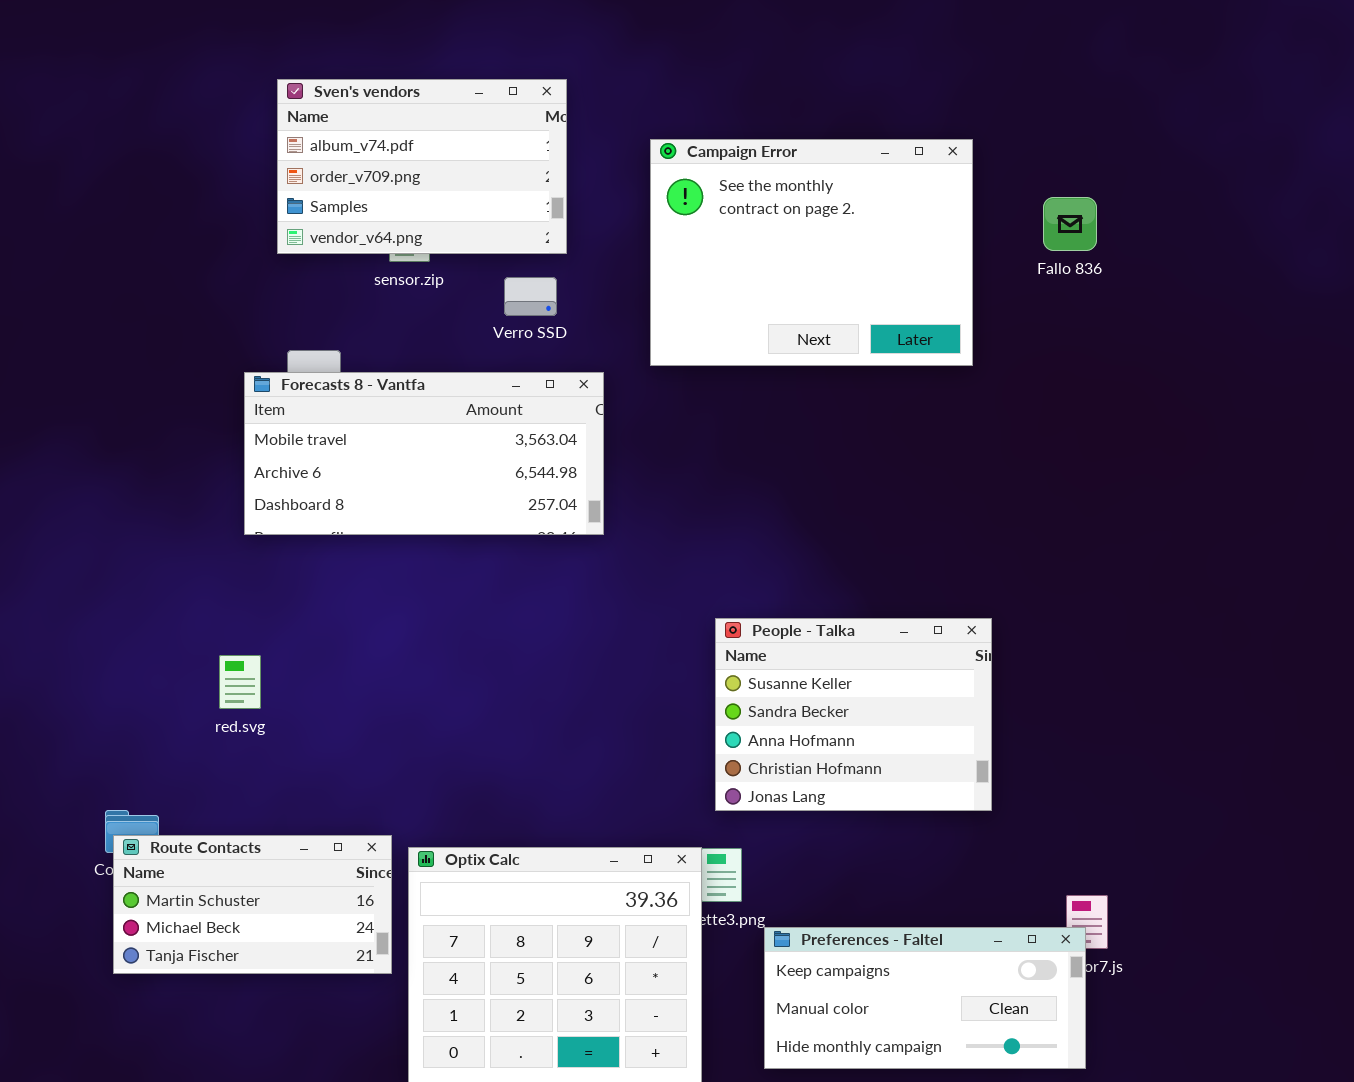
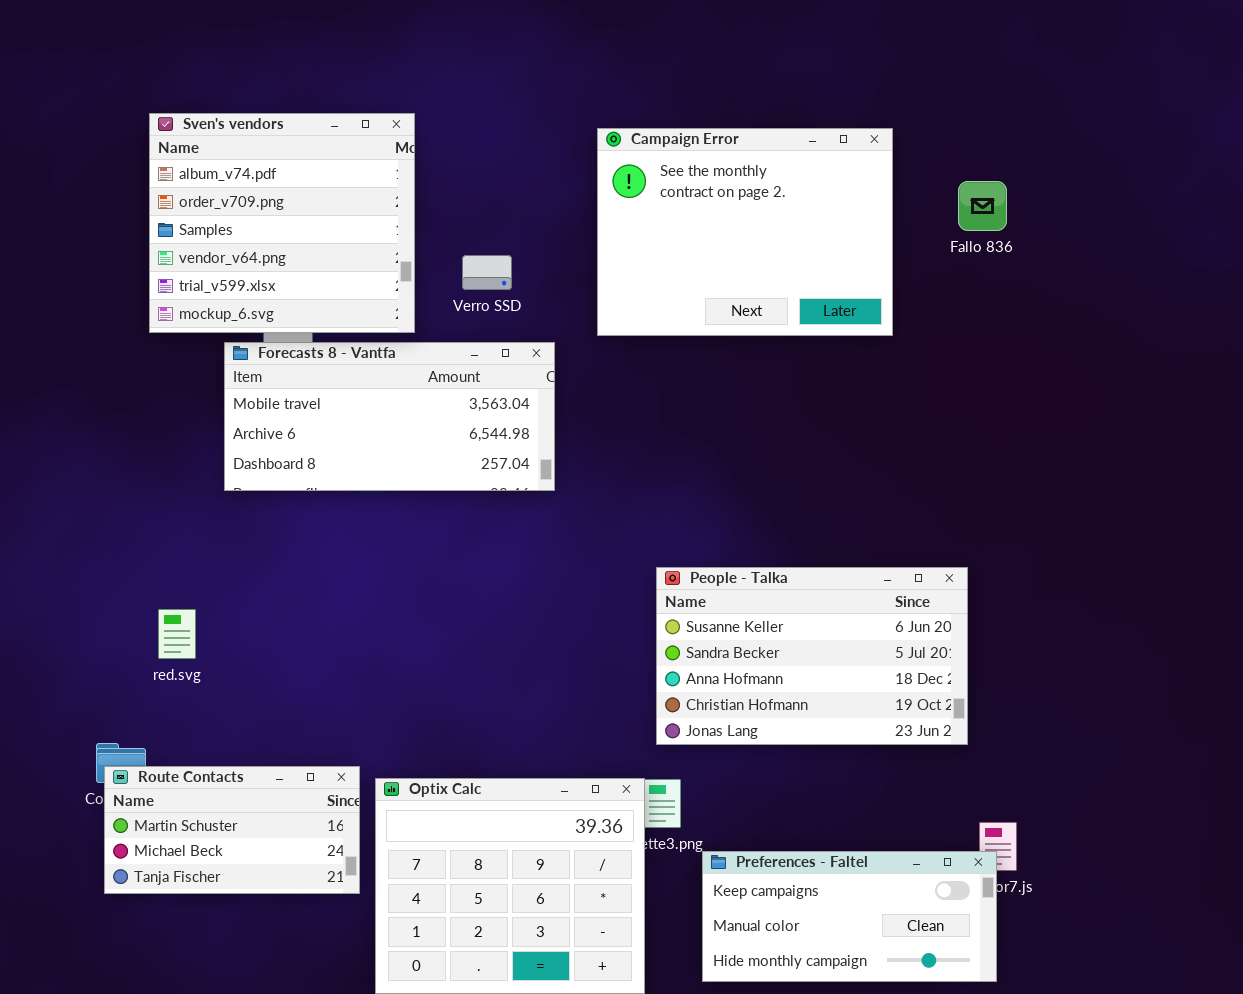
Sven's vendors: [277,79,567,254] -> [149,113,415,333], moved, resized
People - Talka: [715,618,992,811] -> [656,567,968,745], resized
red.svg: [219,655,261,709] -> [158,609,196,659], moved

